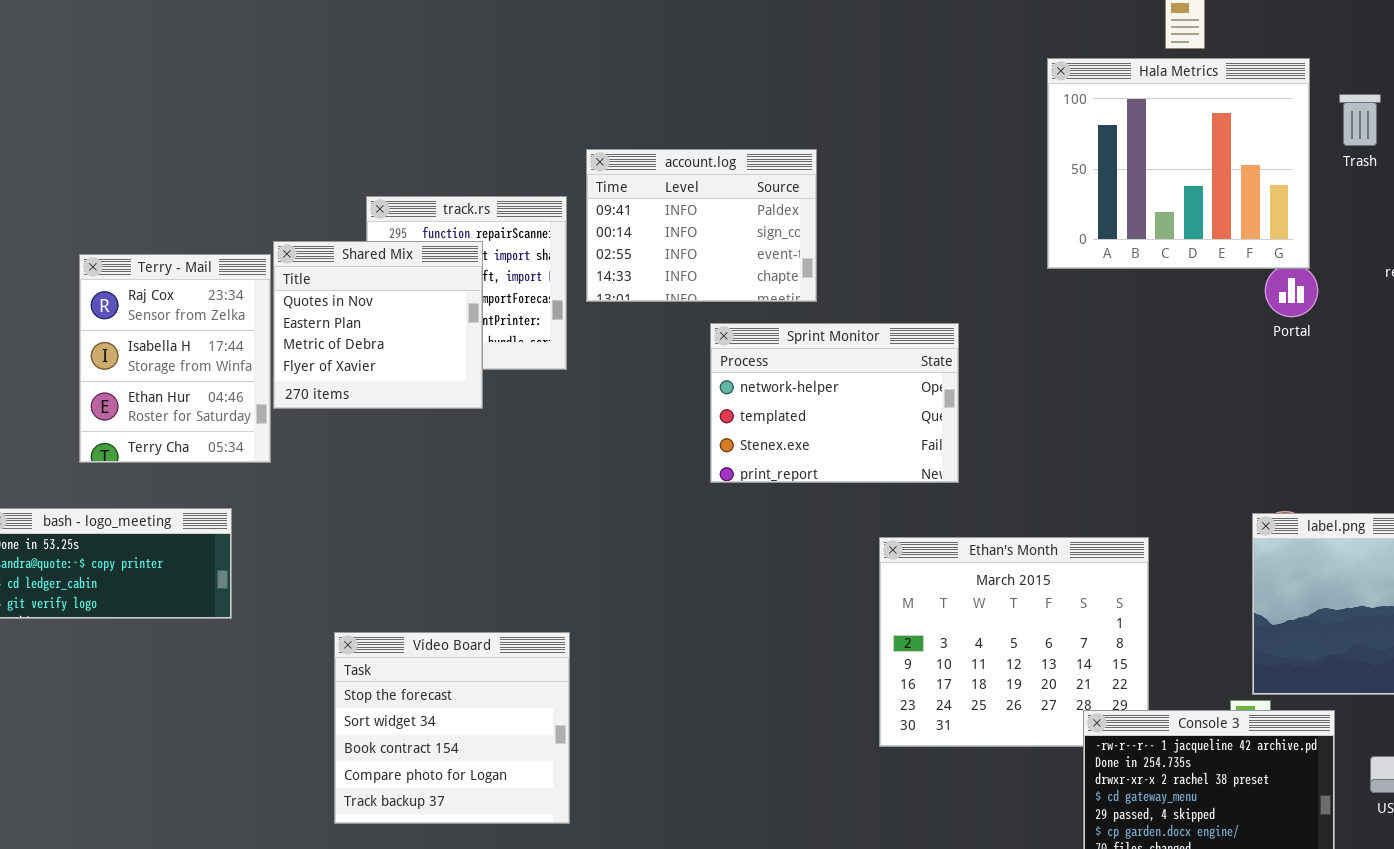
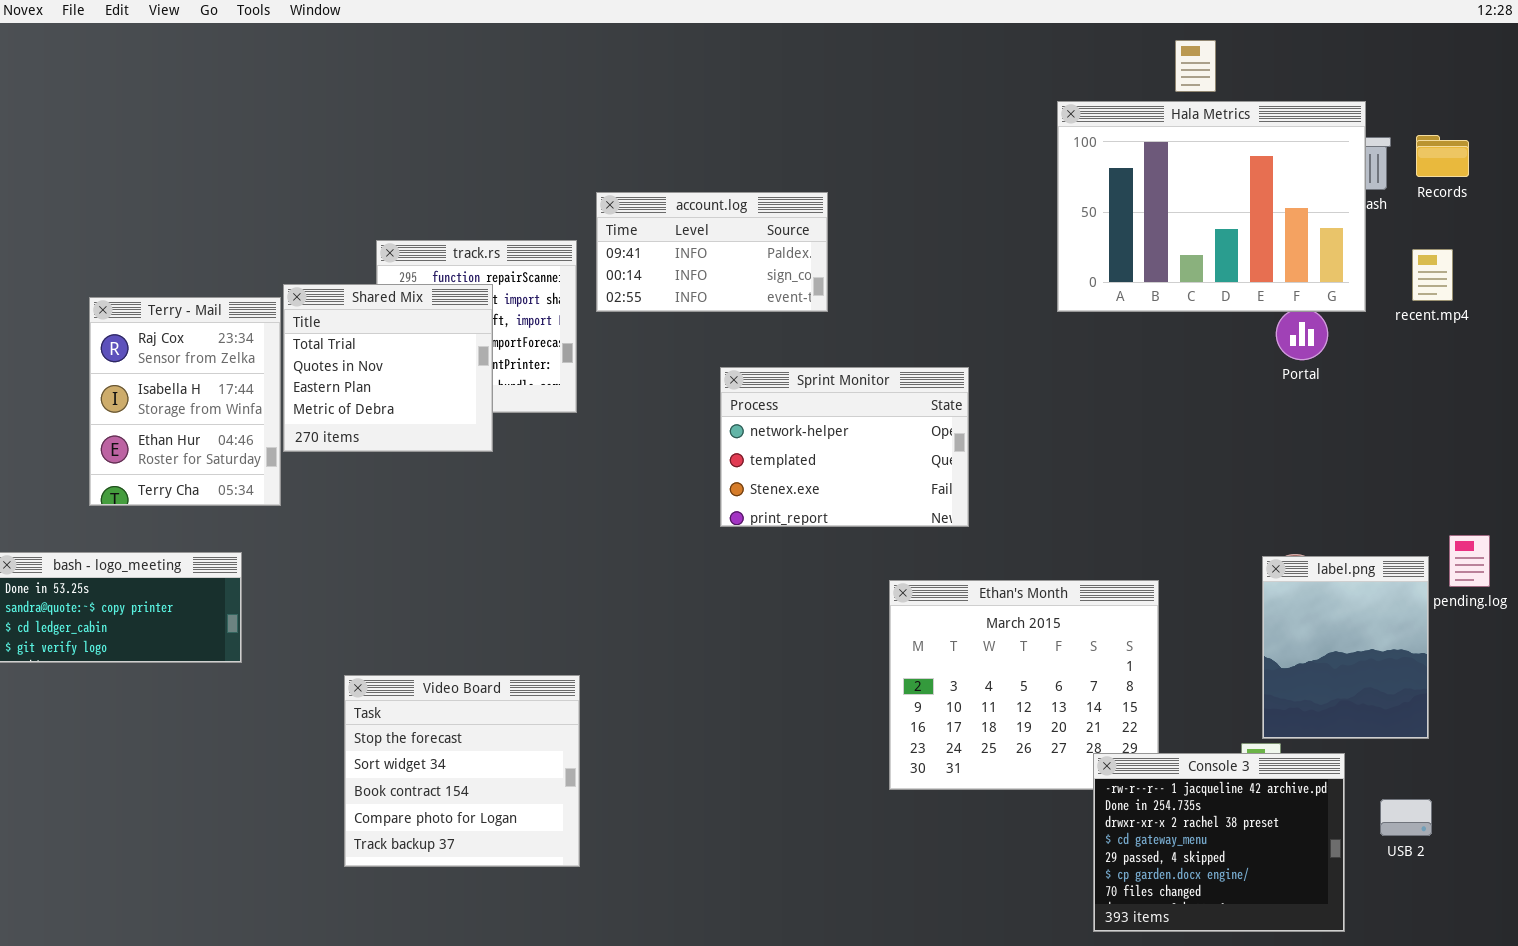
Hala Metrics: [1047,58,1310,269] -> [1057,101,1366,312], resized
account.log: [586,149,817,302] -> [596,192,828,312], resized
Shared Mix: [273,241,483,409] -> [283,284,493,452], scrolled up 1 row

